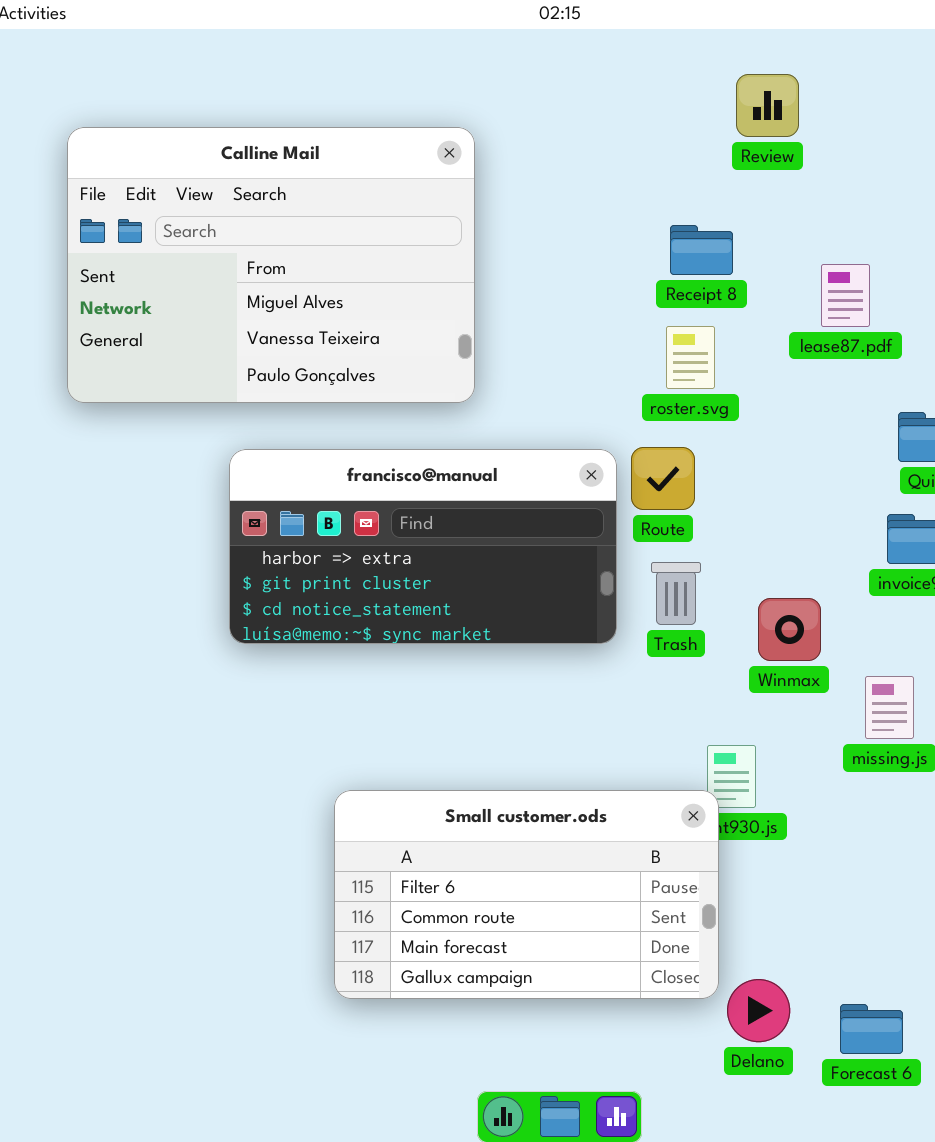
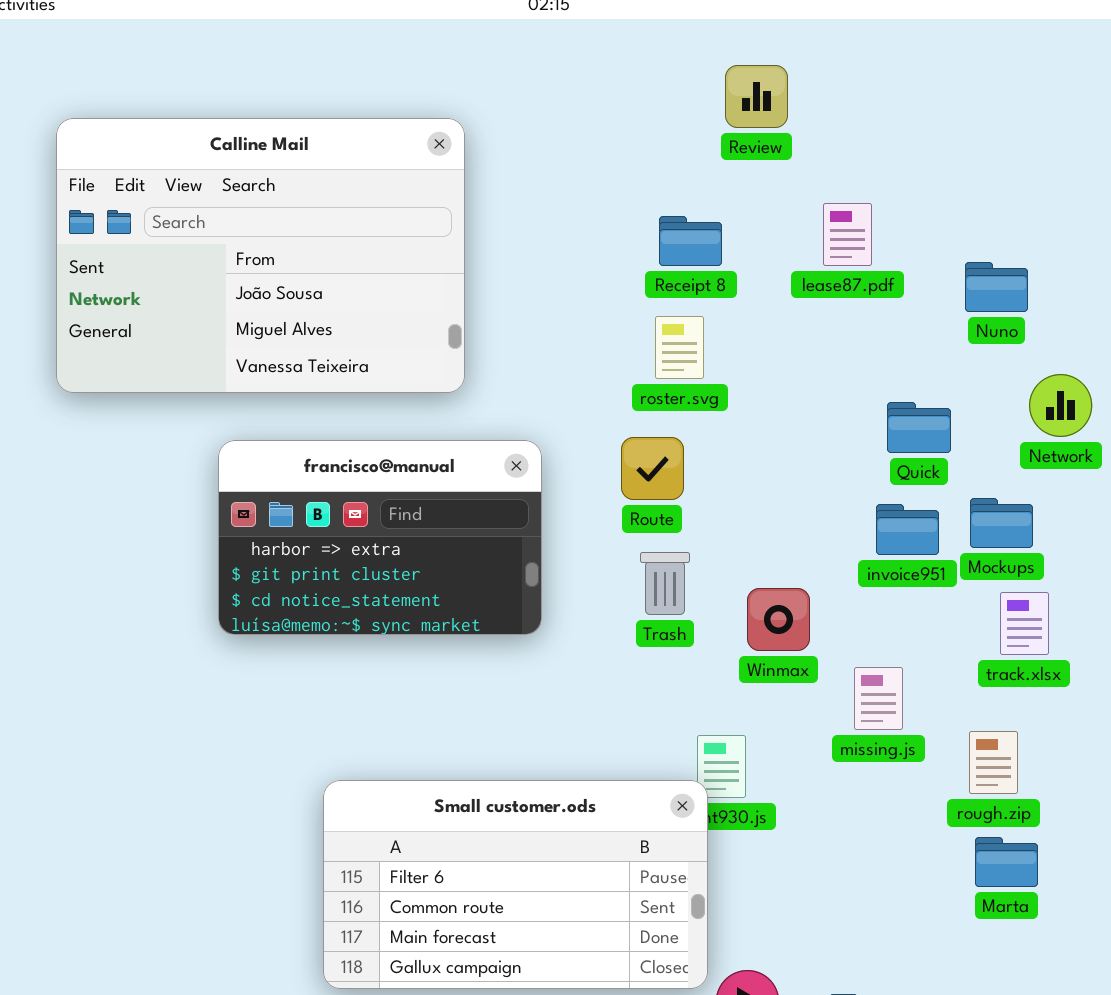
Calline Mail: [67,127,475,403] -> [56,118,465,393], scrolled up 1 row
lease87.pdf: [821,264,870,327] -> [823,203,872,266], moved
francisco@manual: [229,449,617,644] -> [218,440,542,635], resized

